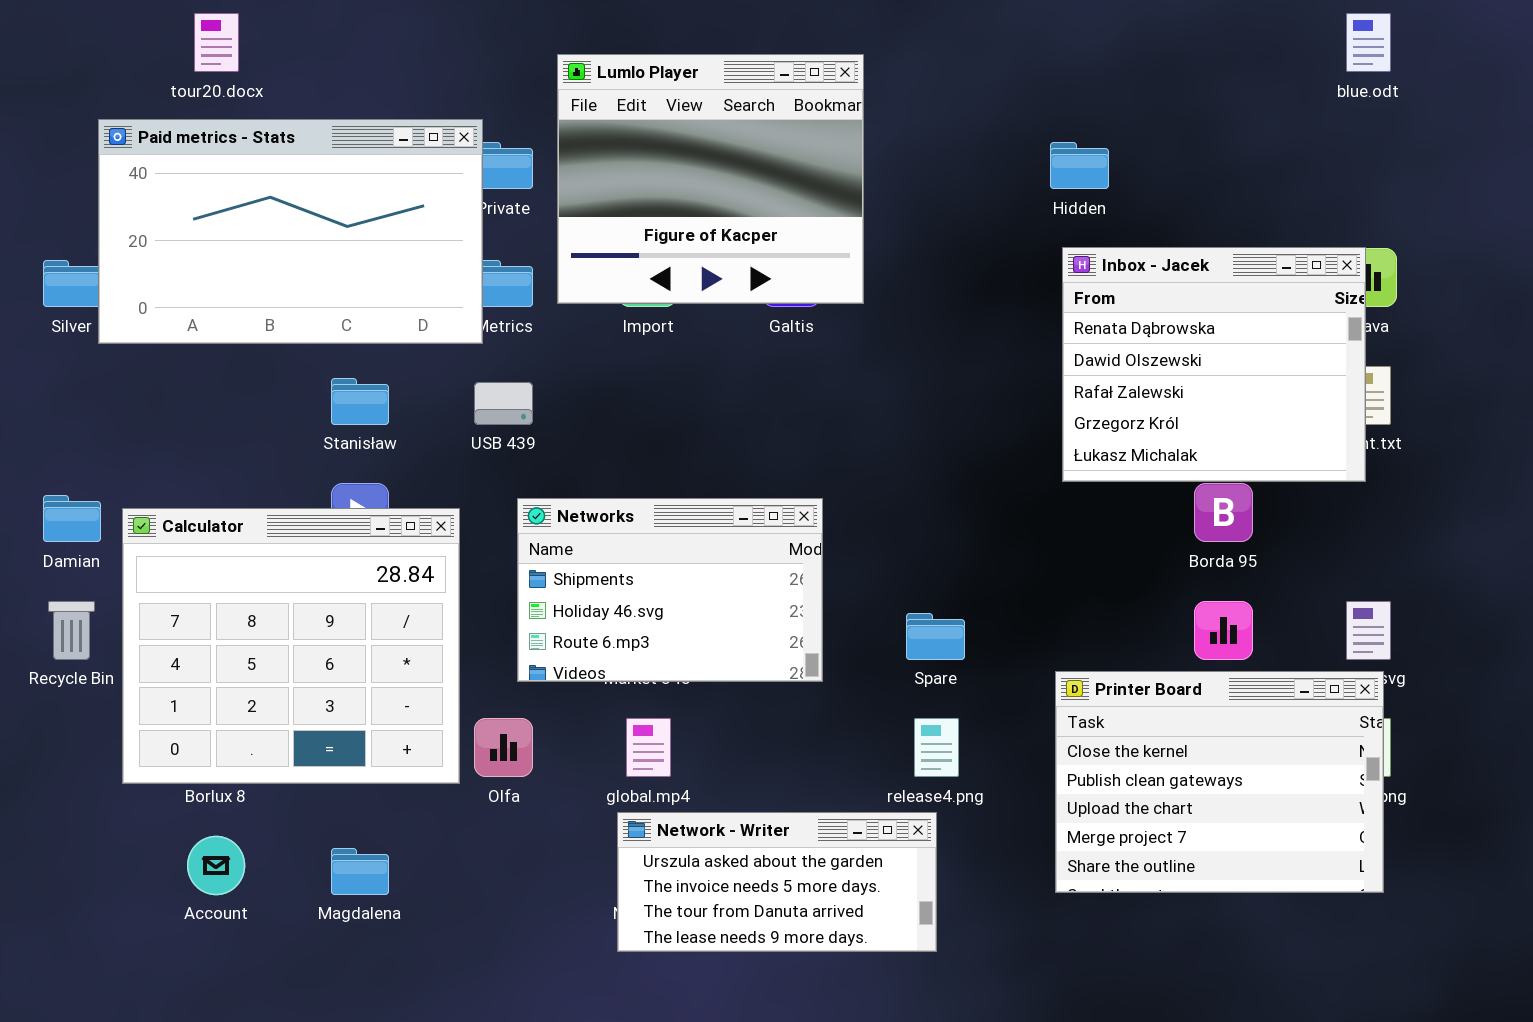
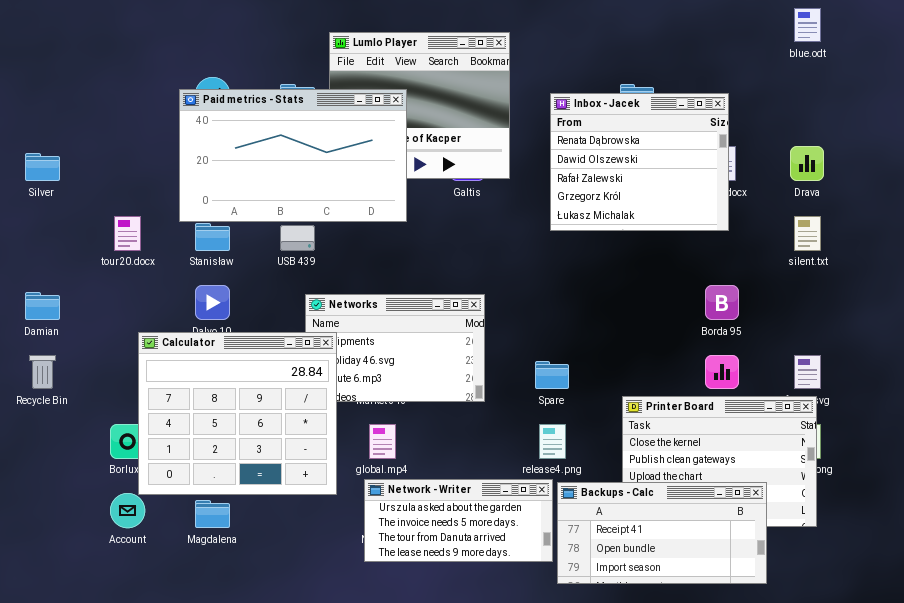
tour20.docx: [194,13,239,72] -> [114,216,141,251], moved
Paid metrics - Stats: [98,119,483,344] -> [179,89,407,222], moved
Inbox - Jacek: [1062,247,1366,482] -> [550,93,729,231], moved
Calculator: [122,508,460,784] -> [138,332,337,495], moved
Backups - Calc: none -> [557,482,767,584], opened

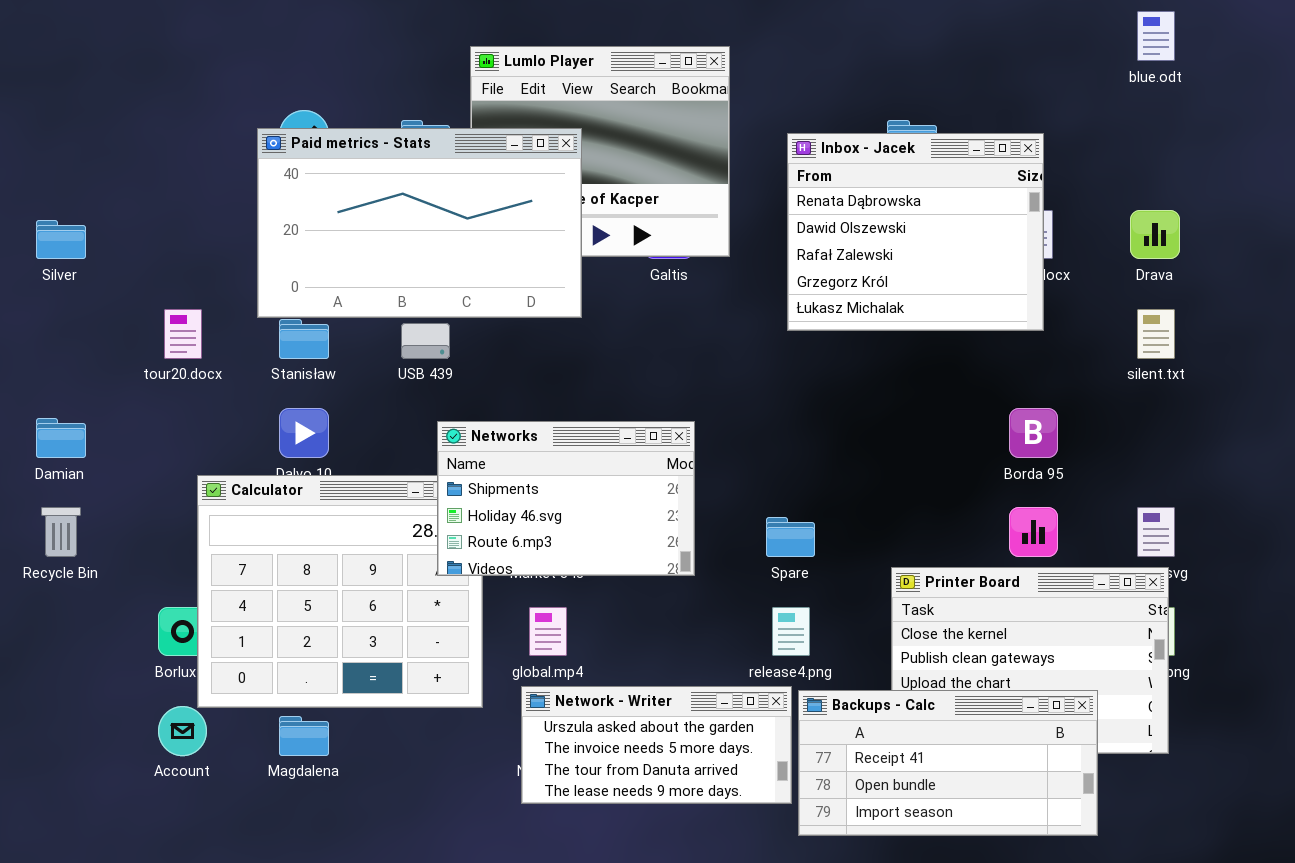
Networks: [305,294,485,402] -> [437,421,695,576], raised

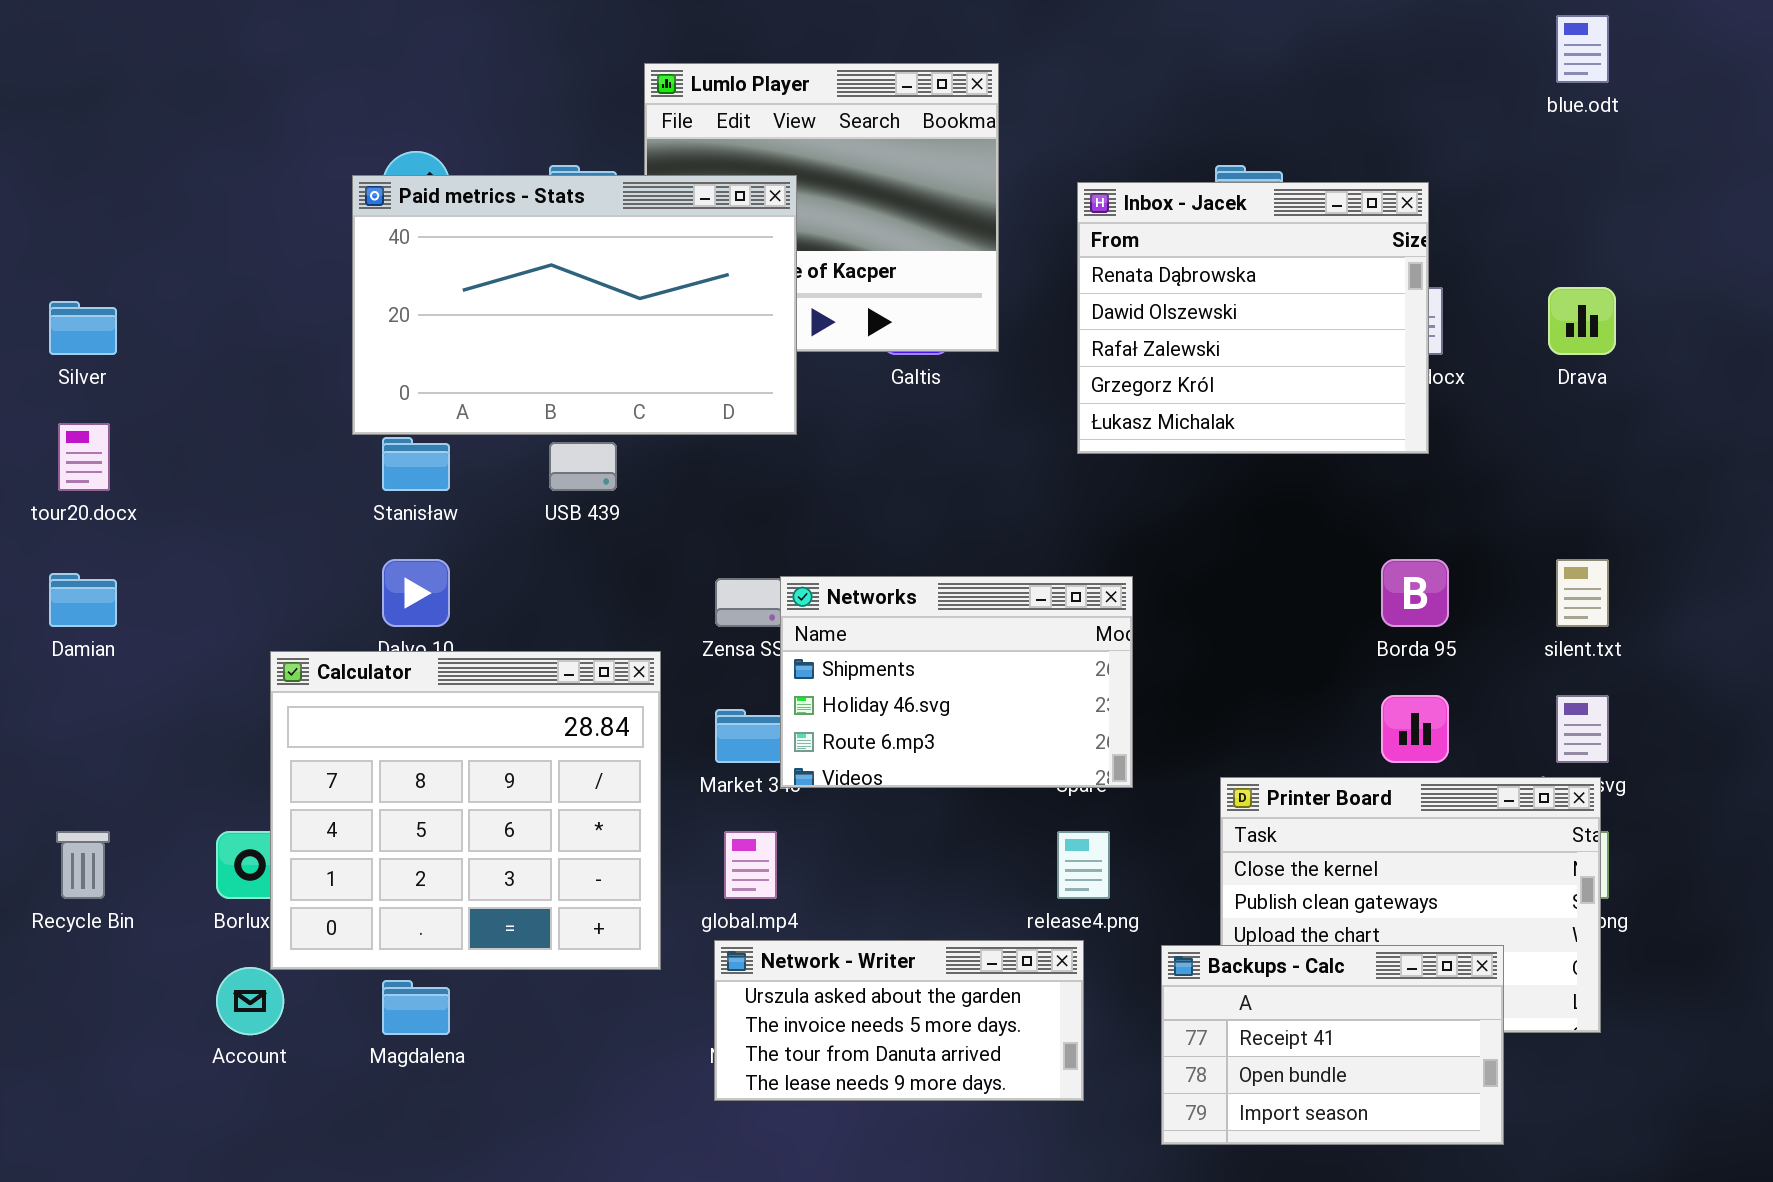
tour20.docx: [164,309,202,359] -> [58,423,110,491], moved
silent.txt: [1137,309,1175,359] -> [1556,559,1609,627], moved
Networks: [437,421,695,576] -> [780,576,1133,788], moved
Recycle Bin: [41,507,81,557] -> [56,831,110,899], moved
Backups - Calc: [798,690,1098,836] -> [1161,945,1504,1145], resized

